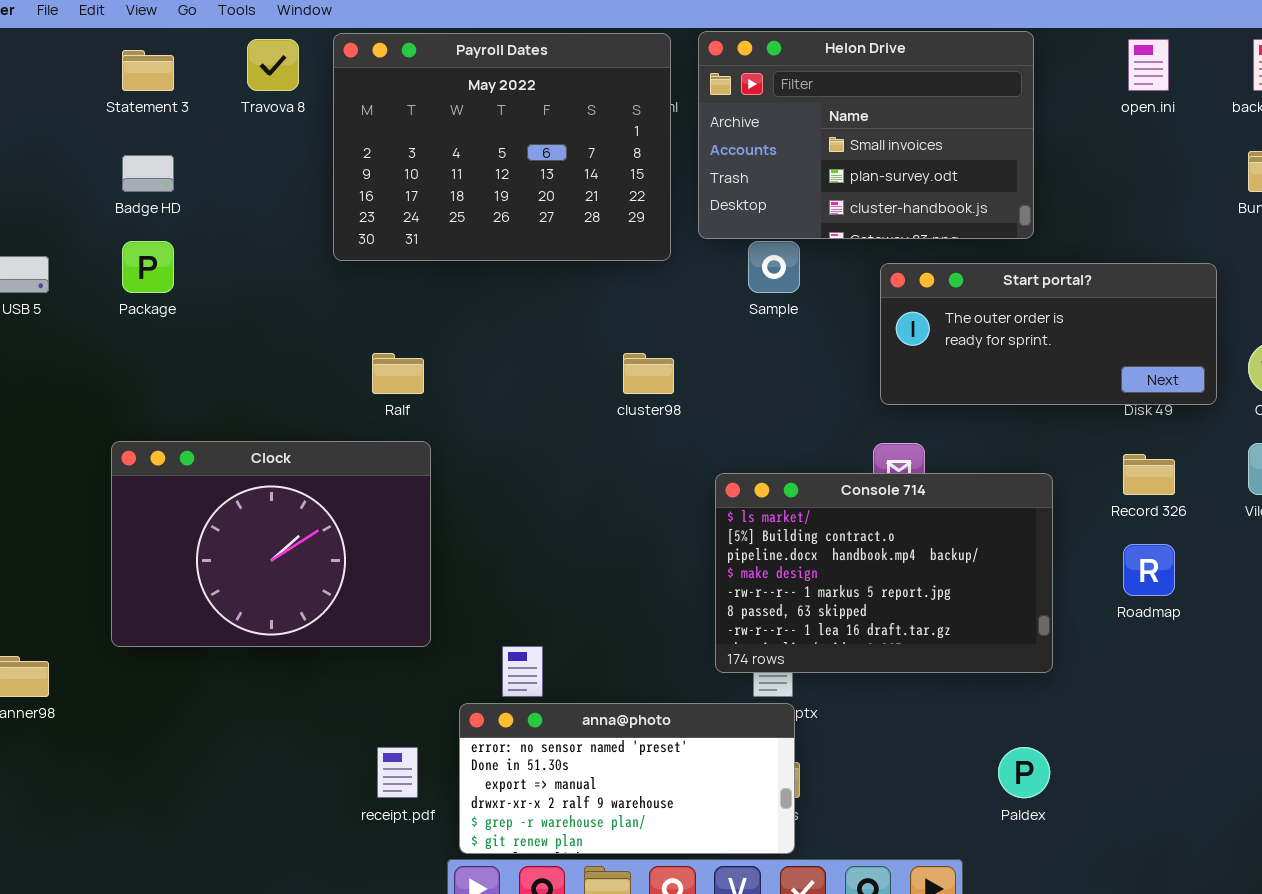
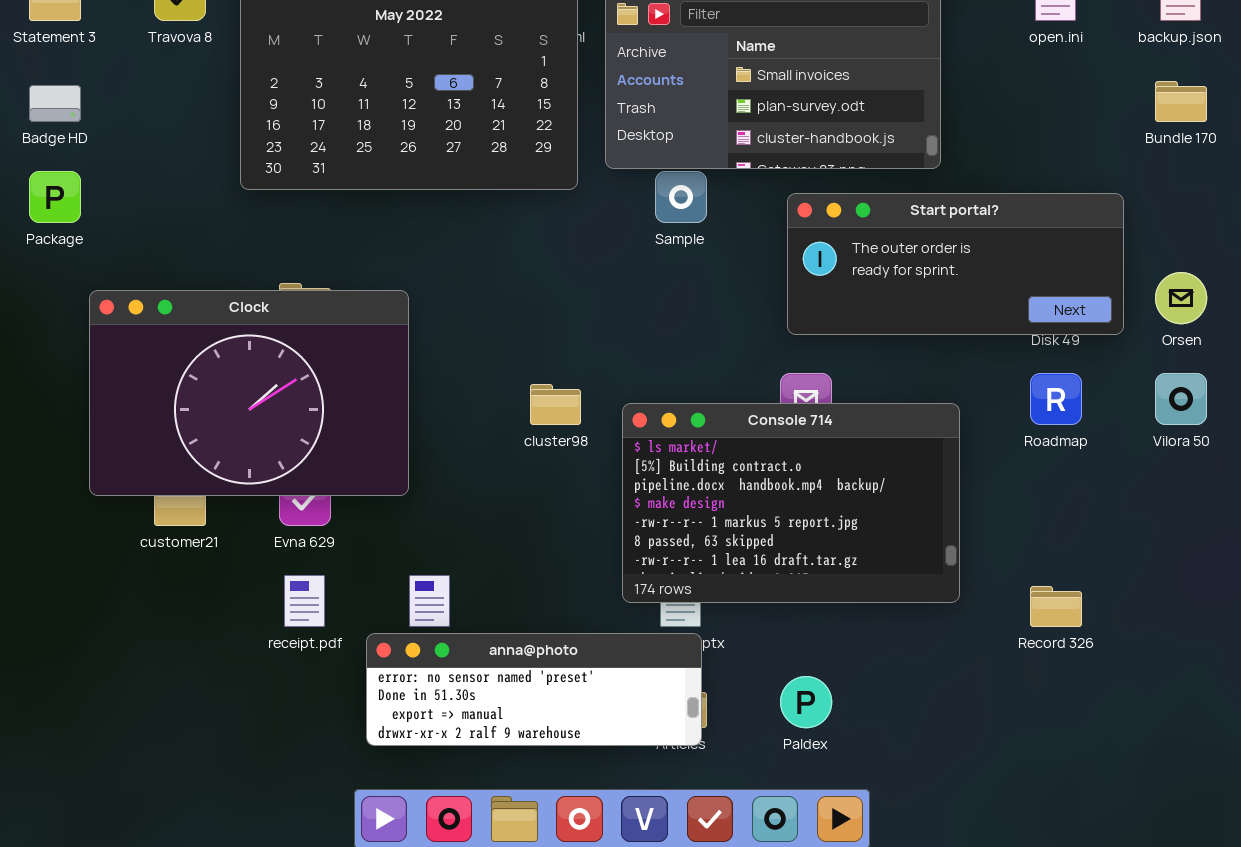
cluster98: [623,353,674,394] -> [530,384,581,425], moved
Clock: [111,441,431,647] -> [89,290,409,496], moved
Record 326: [1123,454,1175,495] -> [1030,586,1082,627], moved
Roadmap: [1123,544,1175,596] -> [1030,373,1082,425], moved
anna@photo: [459,703,795,854] -> [366,633,702,746], resized
receipt.pdf: [377,747,418,798] -> [284,575,325,627], moved
Paldex: [998,747,1050,798] -> [780,676,832,728], moved

